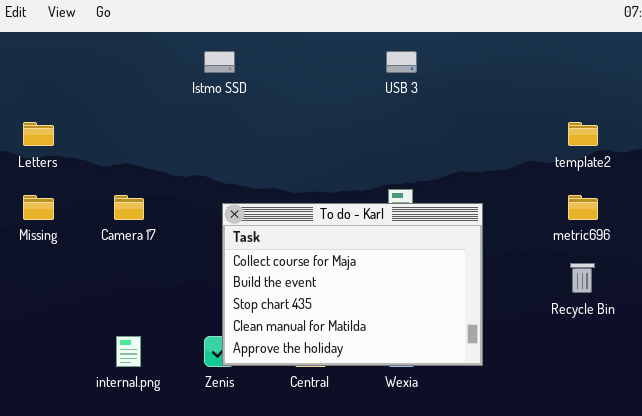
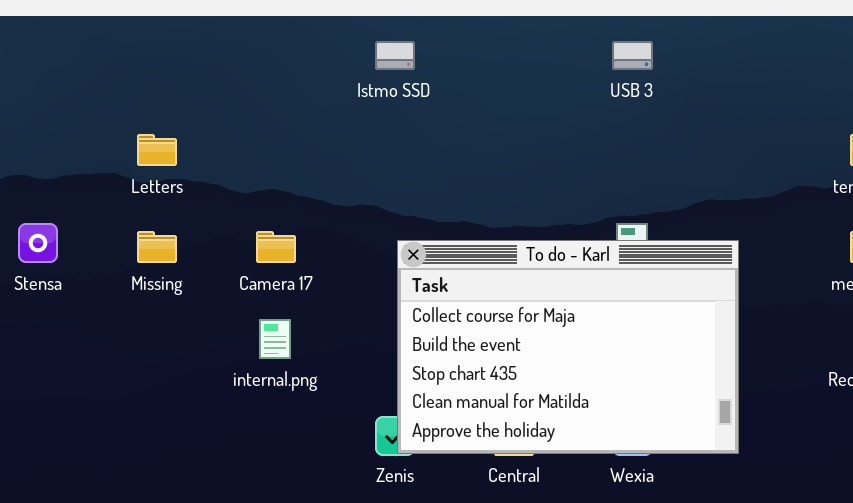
internal.png: [116,336,141,367] -> [259,319,291,359], moved

